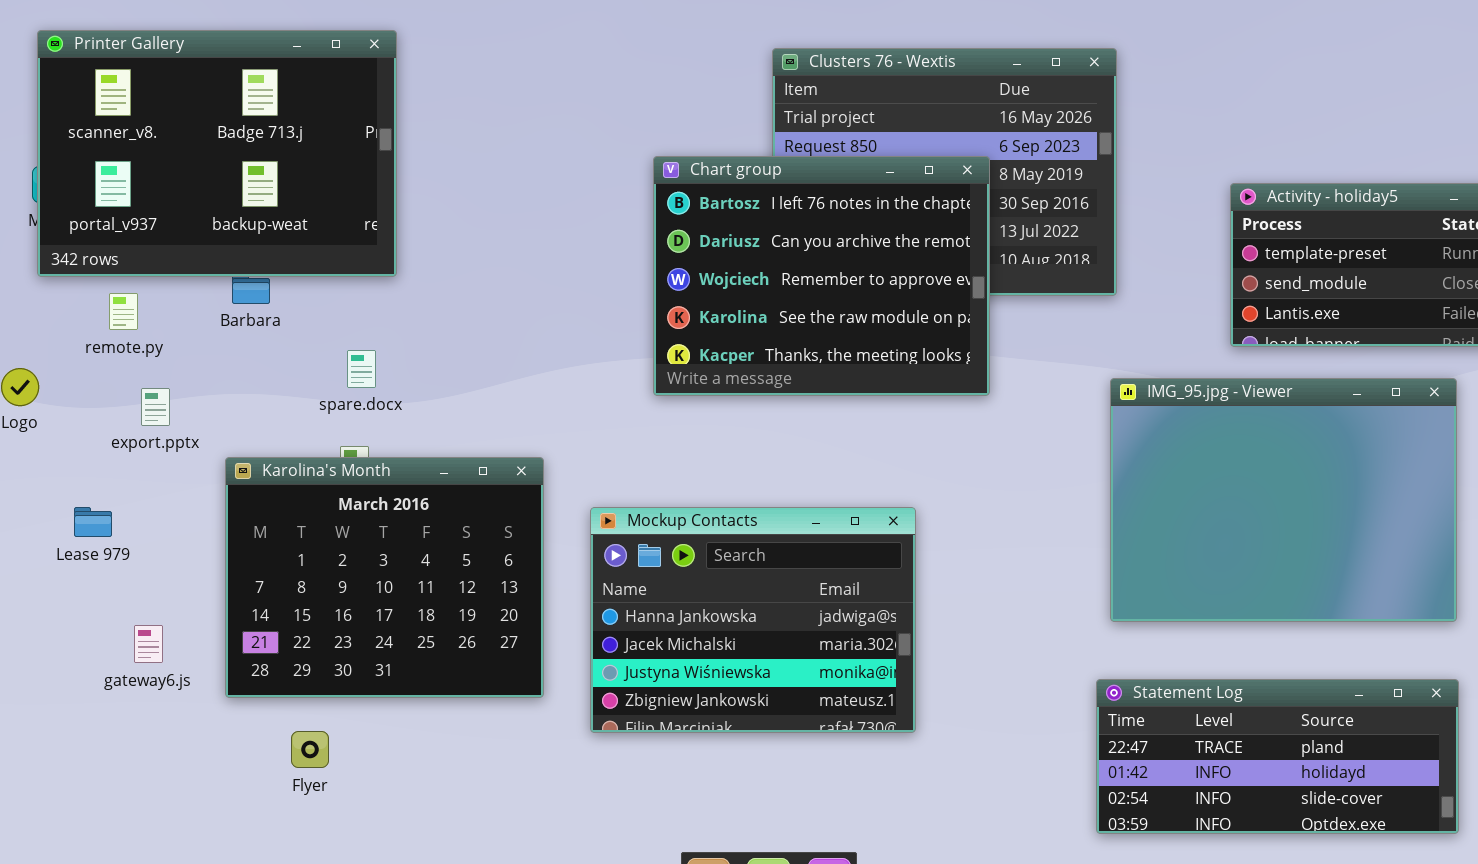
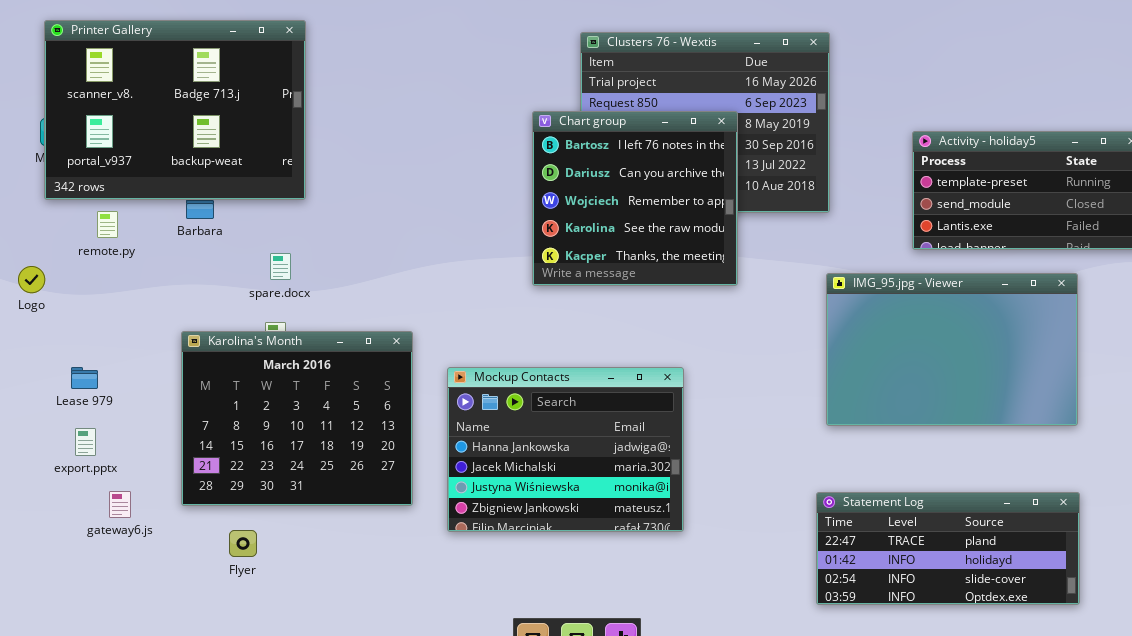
Chart group: [653,156,990,396] -> [532,111,738,286], resized
IMG_95.jpg - Viewer: [1110,378,1457,622] -> [826,273,1078,426], resized
export.pptx: [141,388,170,426] -> [75,428,96,456], moved
gateway6.js: [134,625,163,663] -> [109,491,131,518], moved

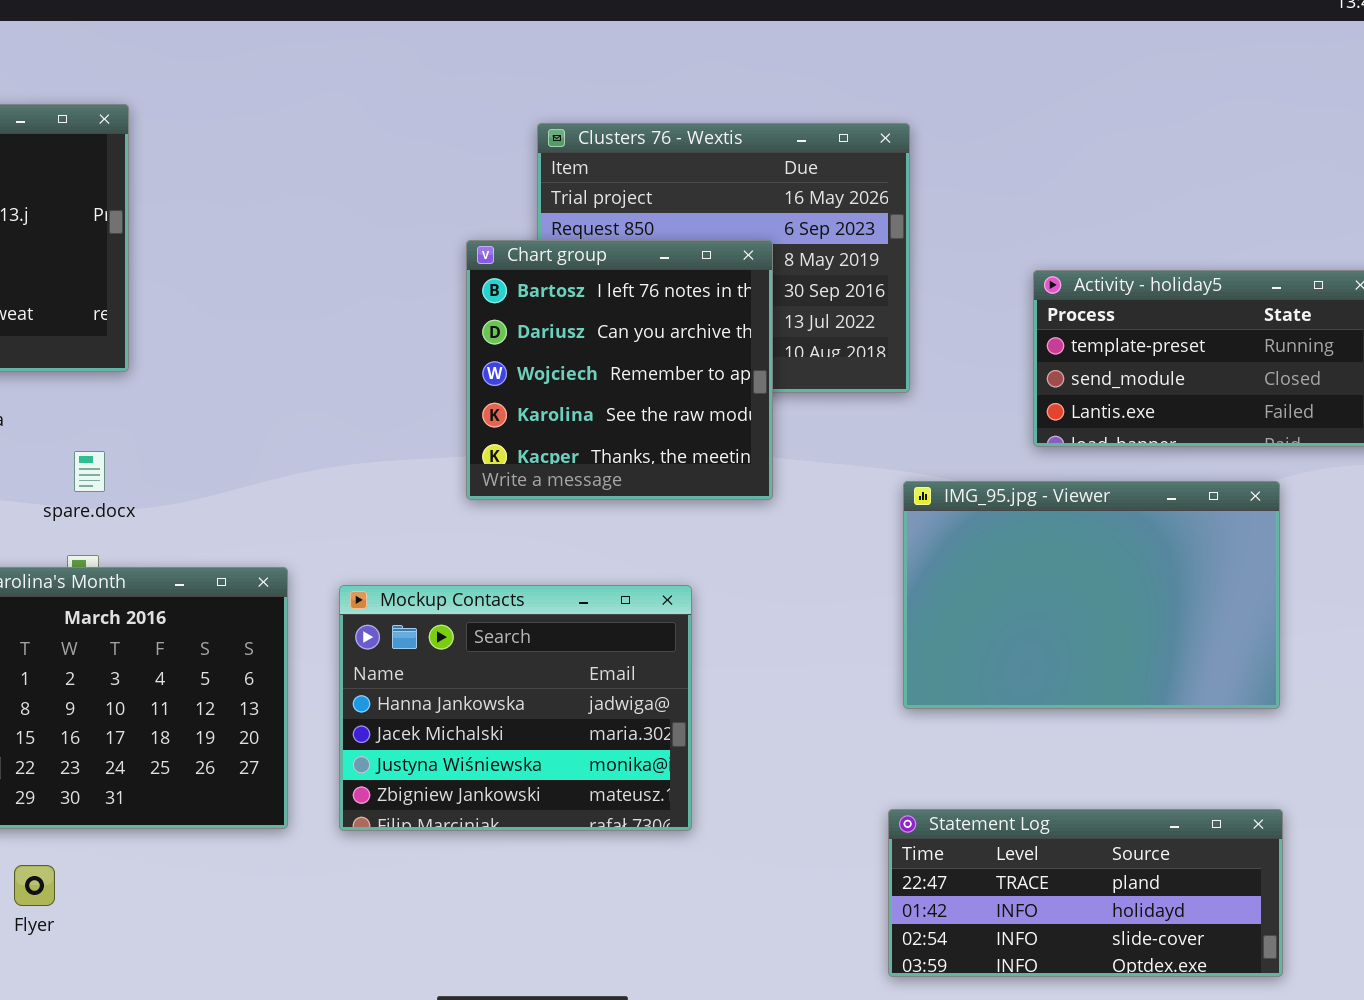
Mockup Contacts: [447,367,684,532] -> [339,585,692,831], moved

